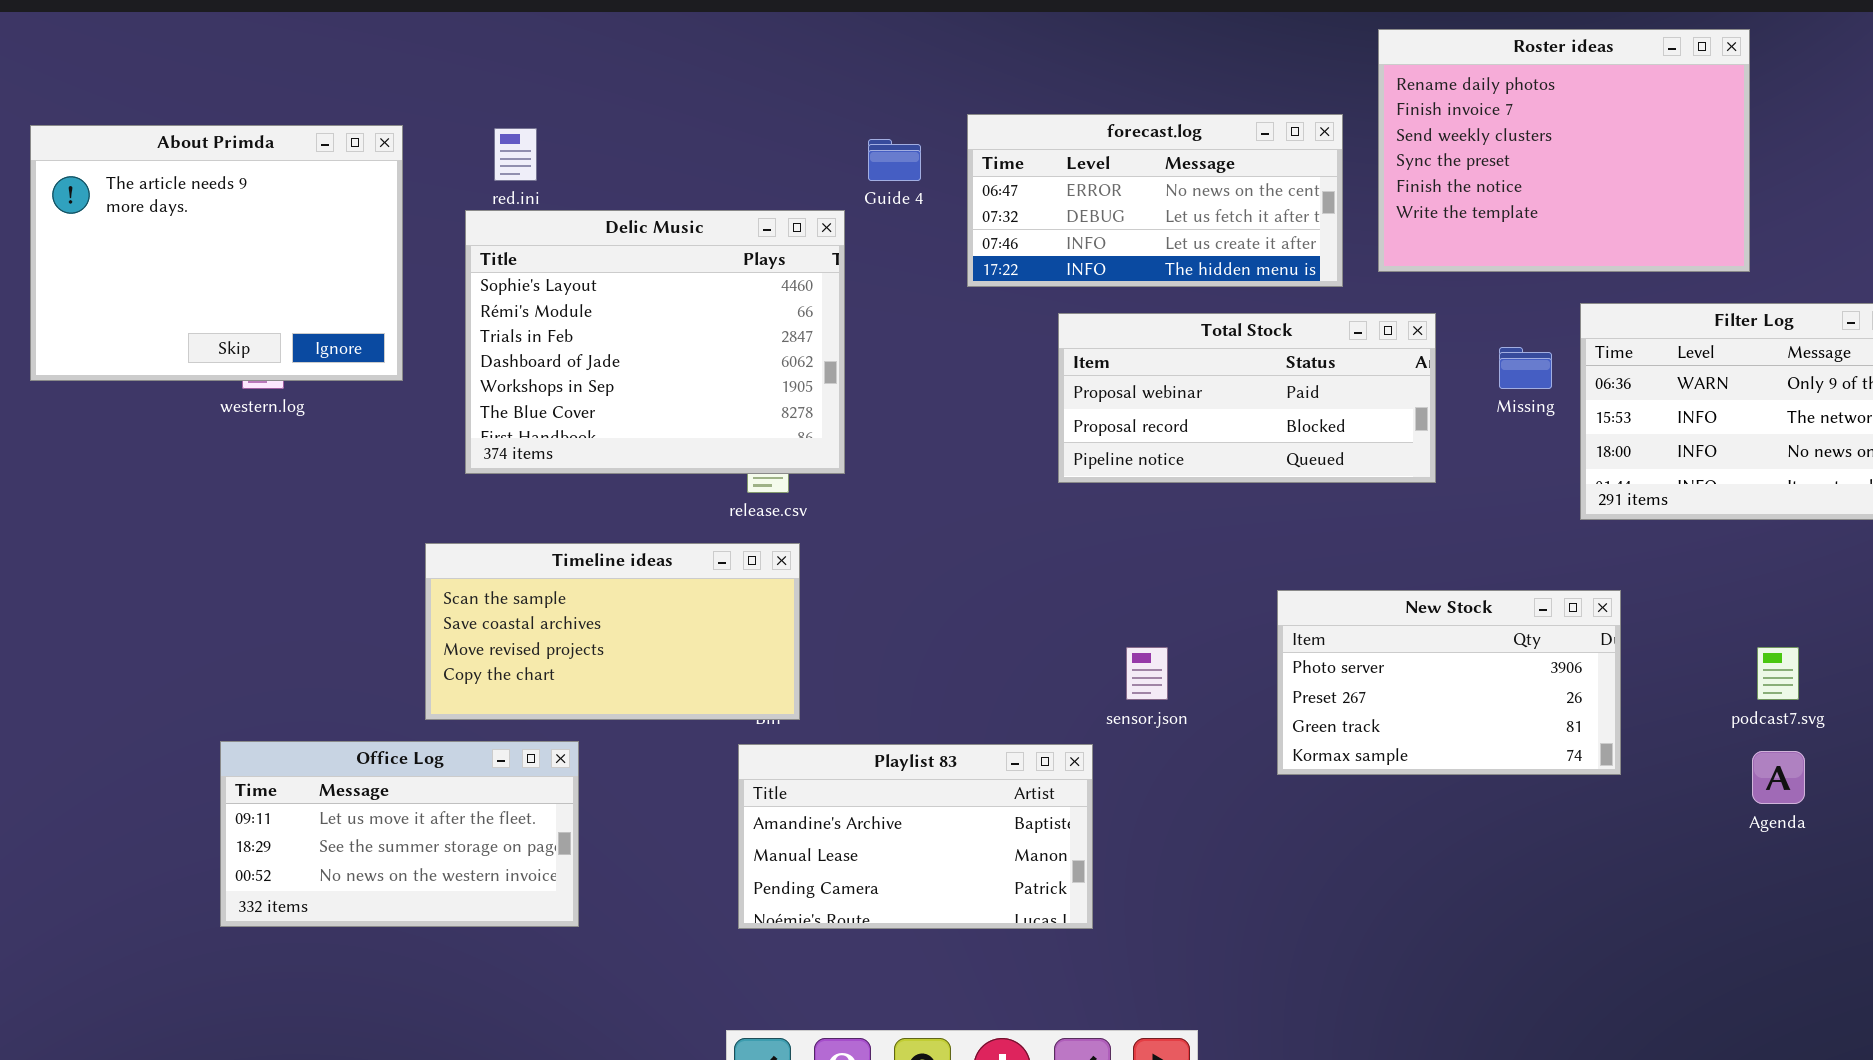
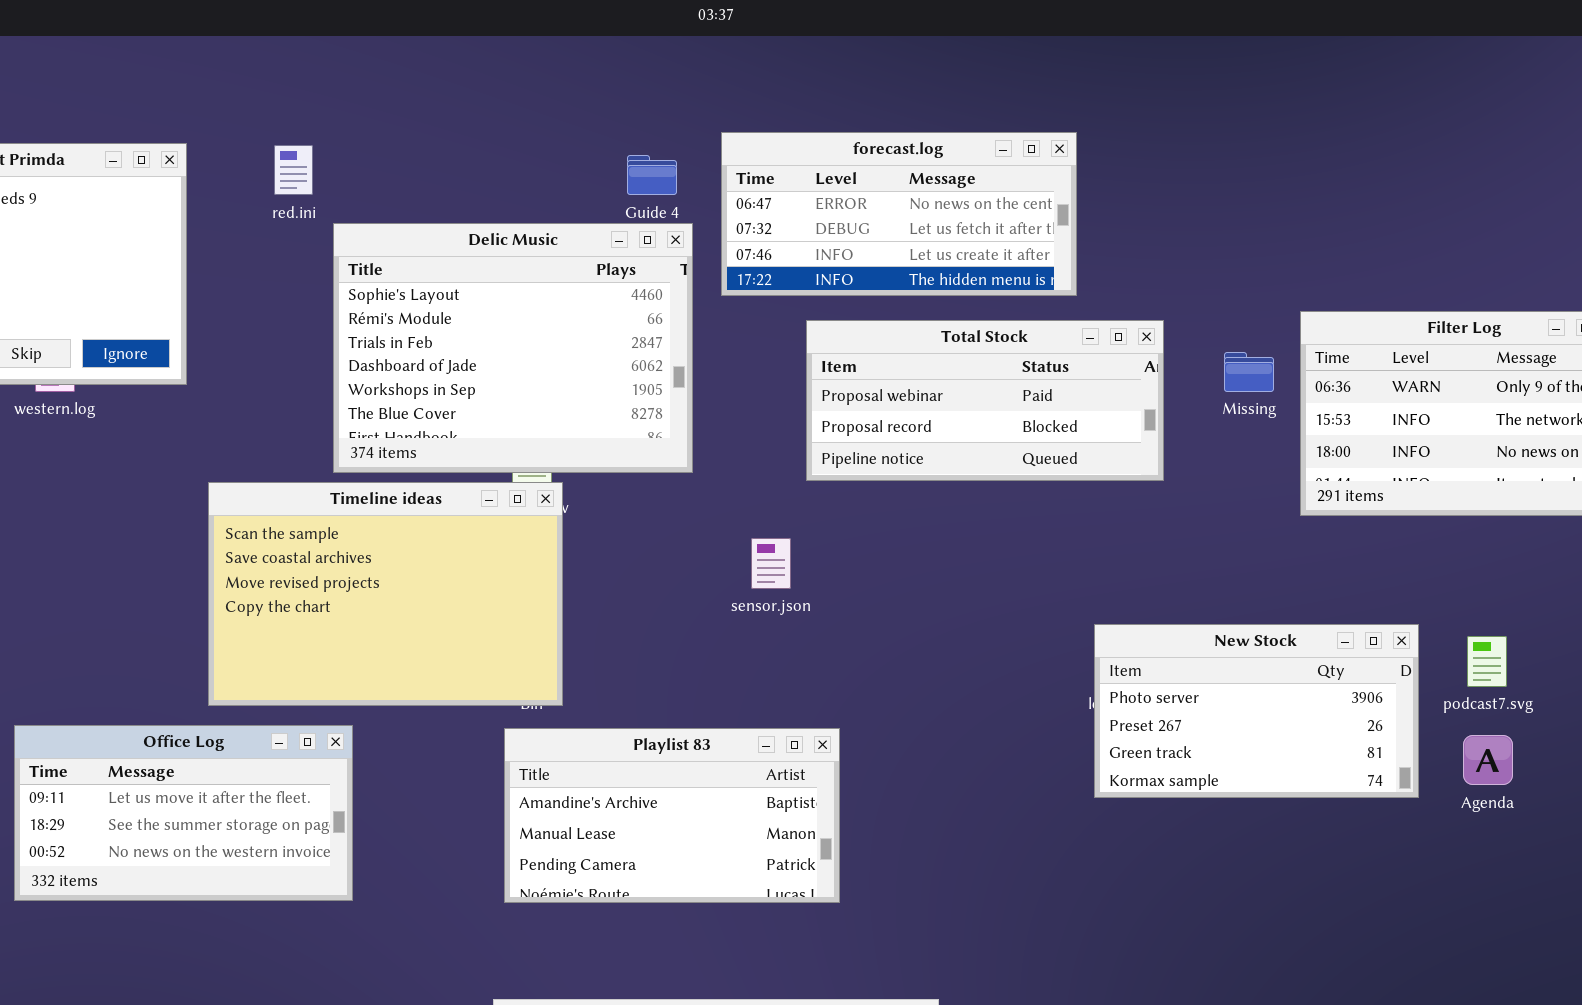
Roster ideas: [1378,29,1750,272] -> none, closed
Delic Music: [465,210,845,474] -> [333,223,693,473], moved
Timeline ideas: [425,543,800,720] -> [208,482,563,706], resized
New Stock: [1277,590,1621,775] -> [1094,624,1419,798], moved
sensor.json: [1126,647,1168,700] -> [751,538,791,589], moved

